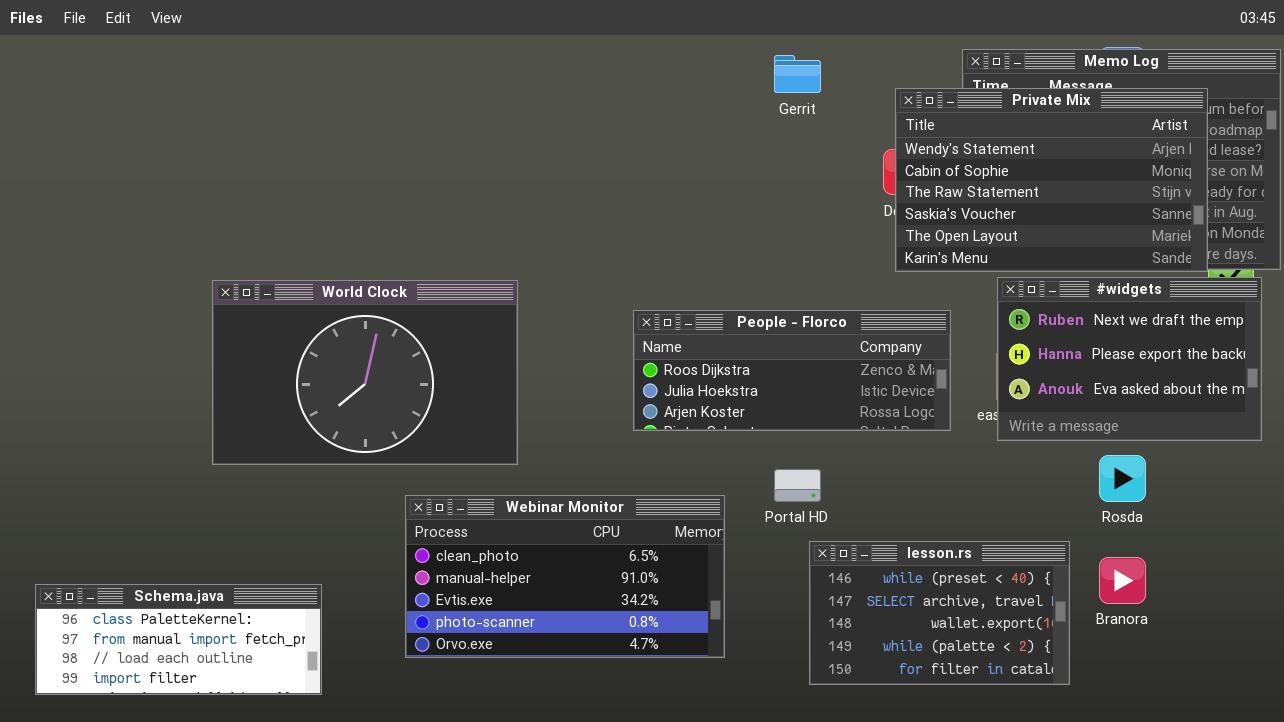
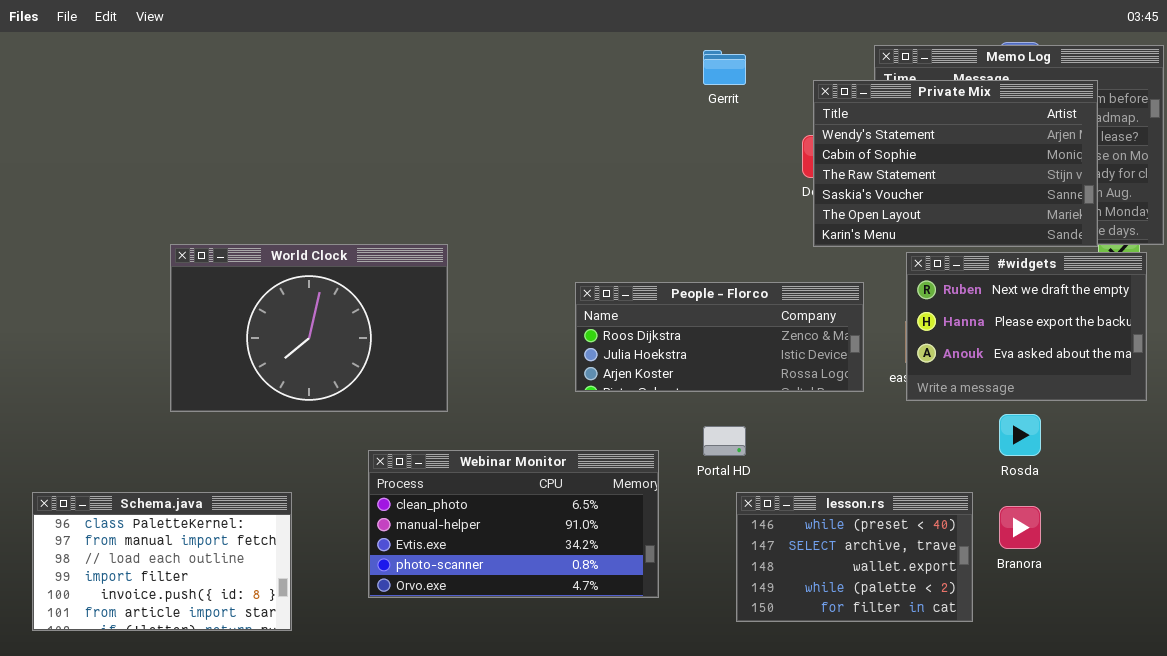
World Clock: [212,280,518,465] -> [170,244,448,412], moved
Schema.java: [35,584,322,695] -> [32,492,292,631], resized

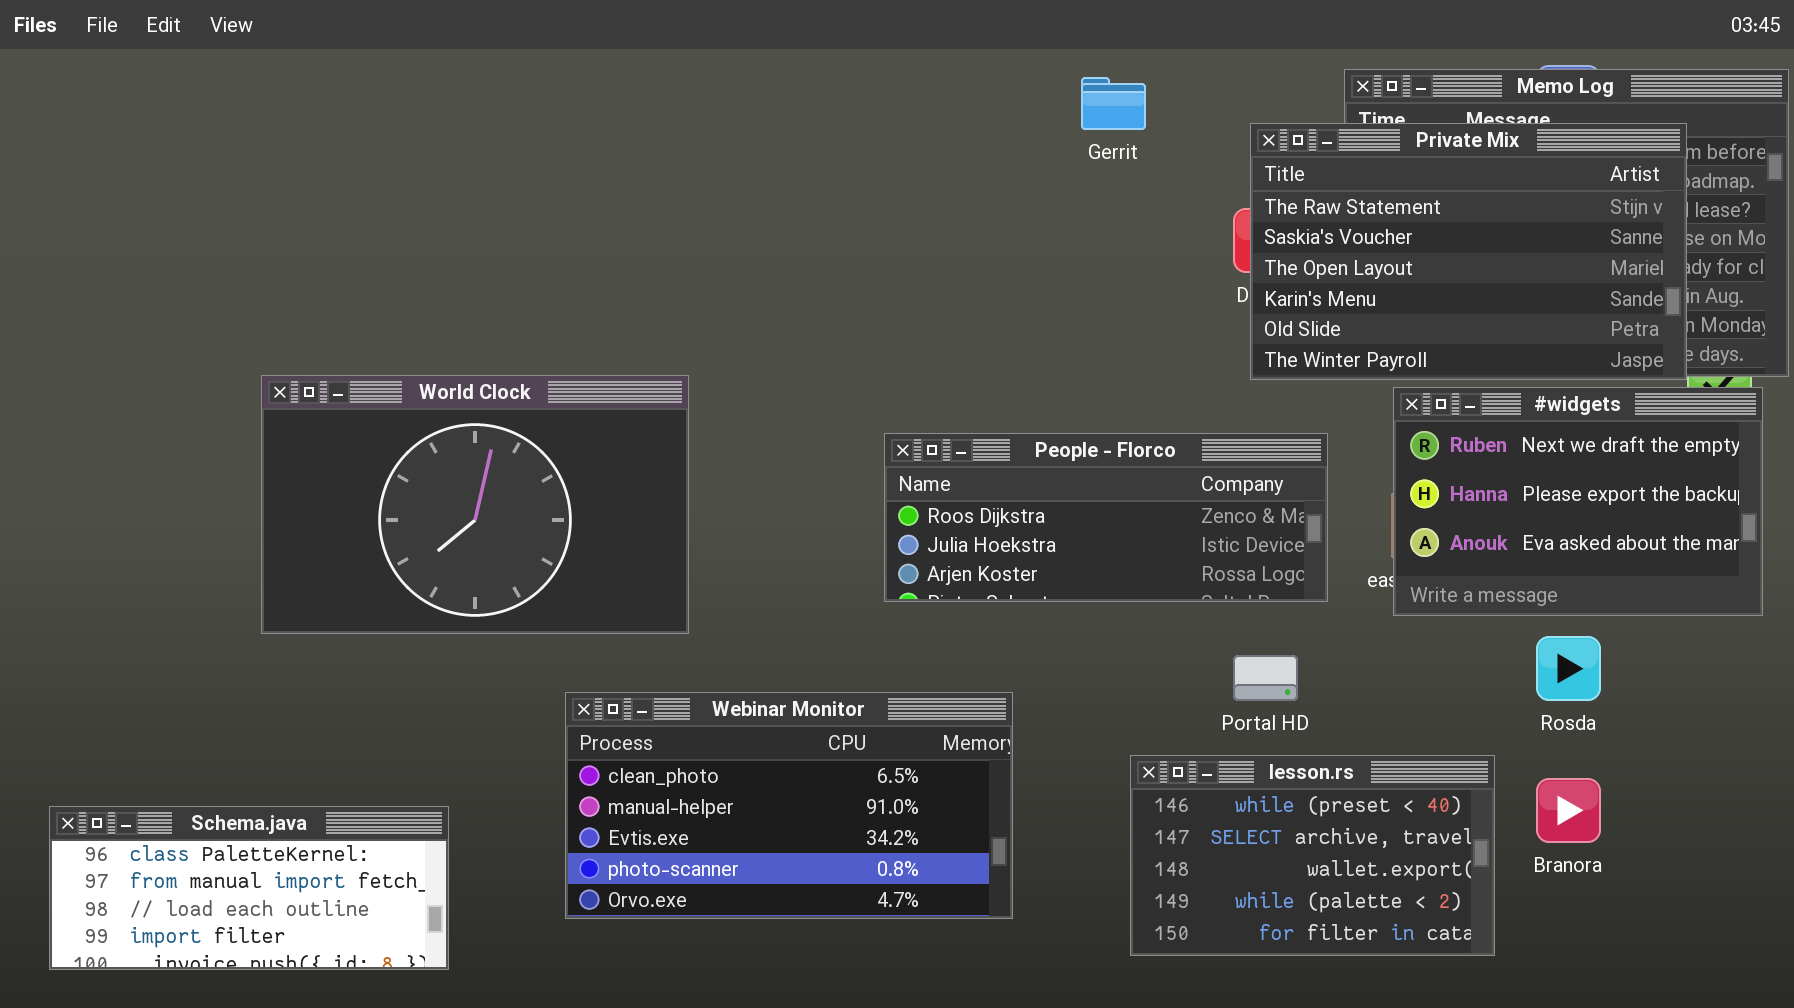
Private Mix: [813,80,1098,247] -> [1250,123,1687,380], scrolled down 2 rows
Portal HD: [703,426,746,456] -> [1233,655,1298,701], moved
Schema.java: [32,492,292,631] -> [49,806,449,970], resized

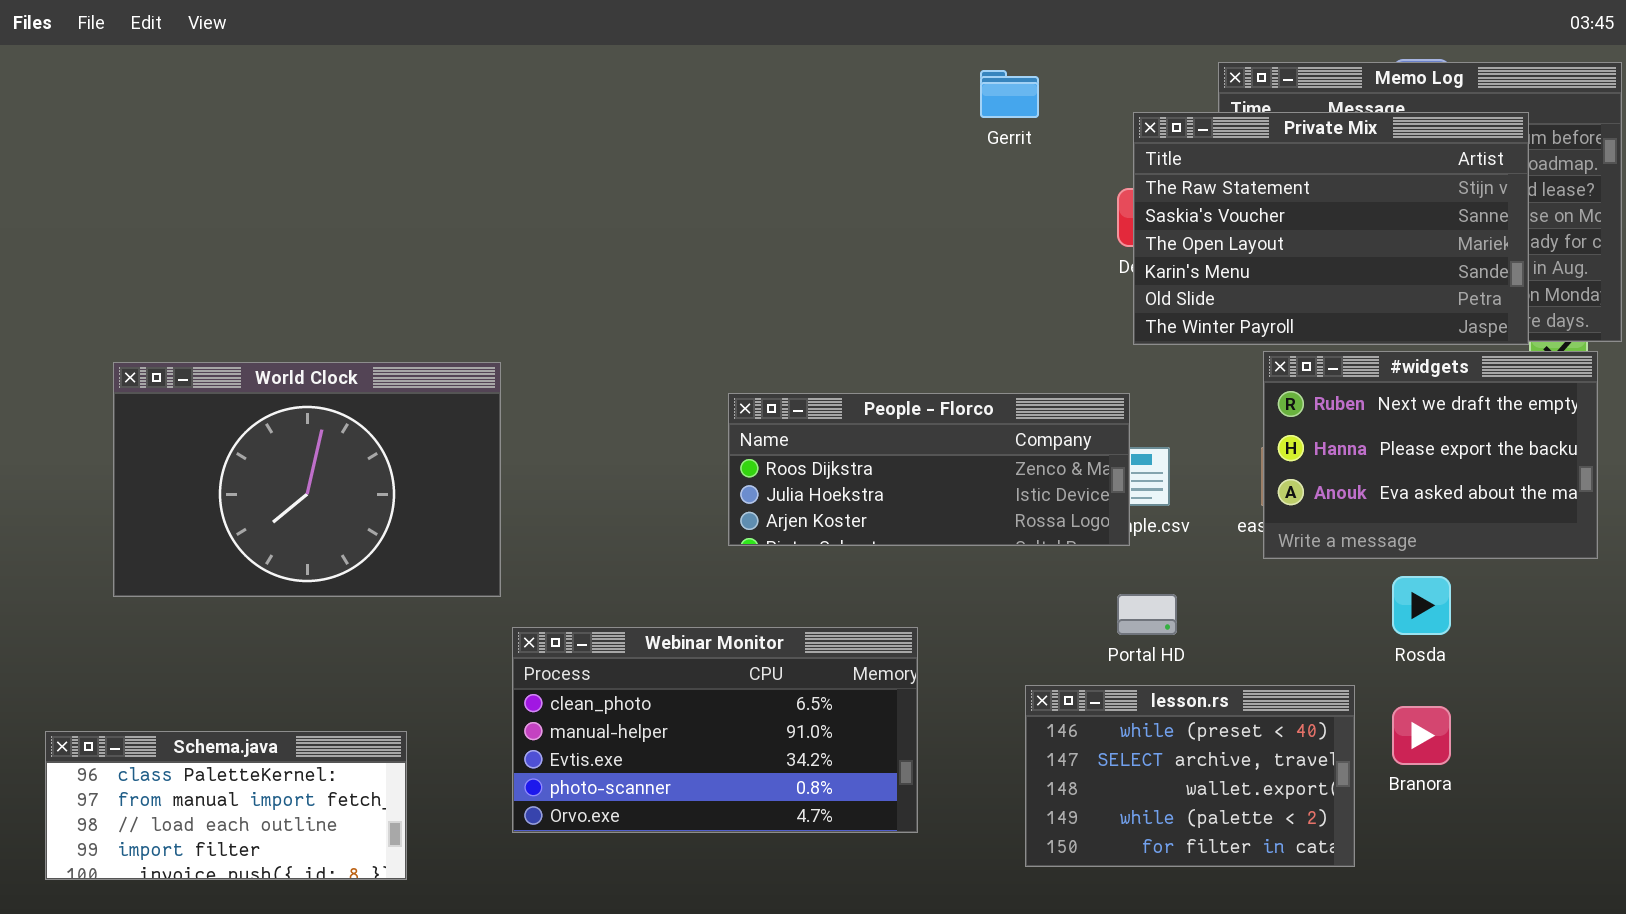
World Clock: [261,375,689,634] -> [113,362,501,597], moved
People - Florco: [884,433,1328,602] -> [728,393,1130,546], moved

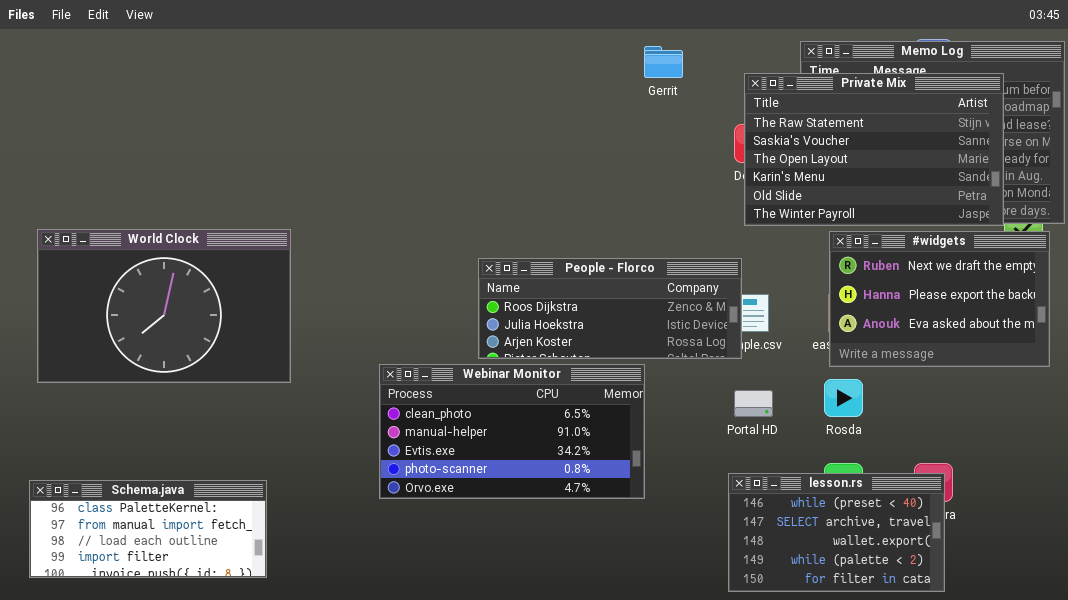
World Clock: [113,362,501,597] -> [37,229,291,383], moved
Rosda: [1392,576,1451,635] -> [824,379,863,417], moved
Webinar Monitor: [512,627,918,833] -> [379,364,645,499], moved
lesson.rs: [1025,685,1355,867] -> [728,473,945,592], moved

